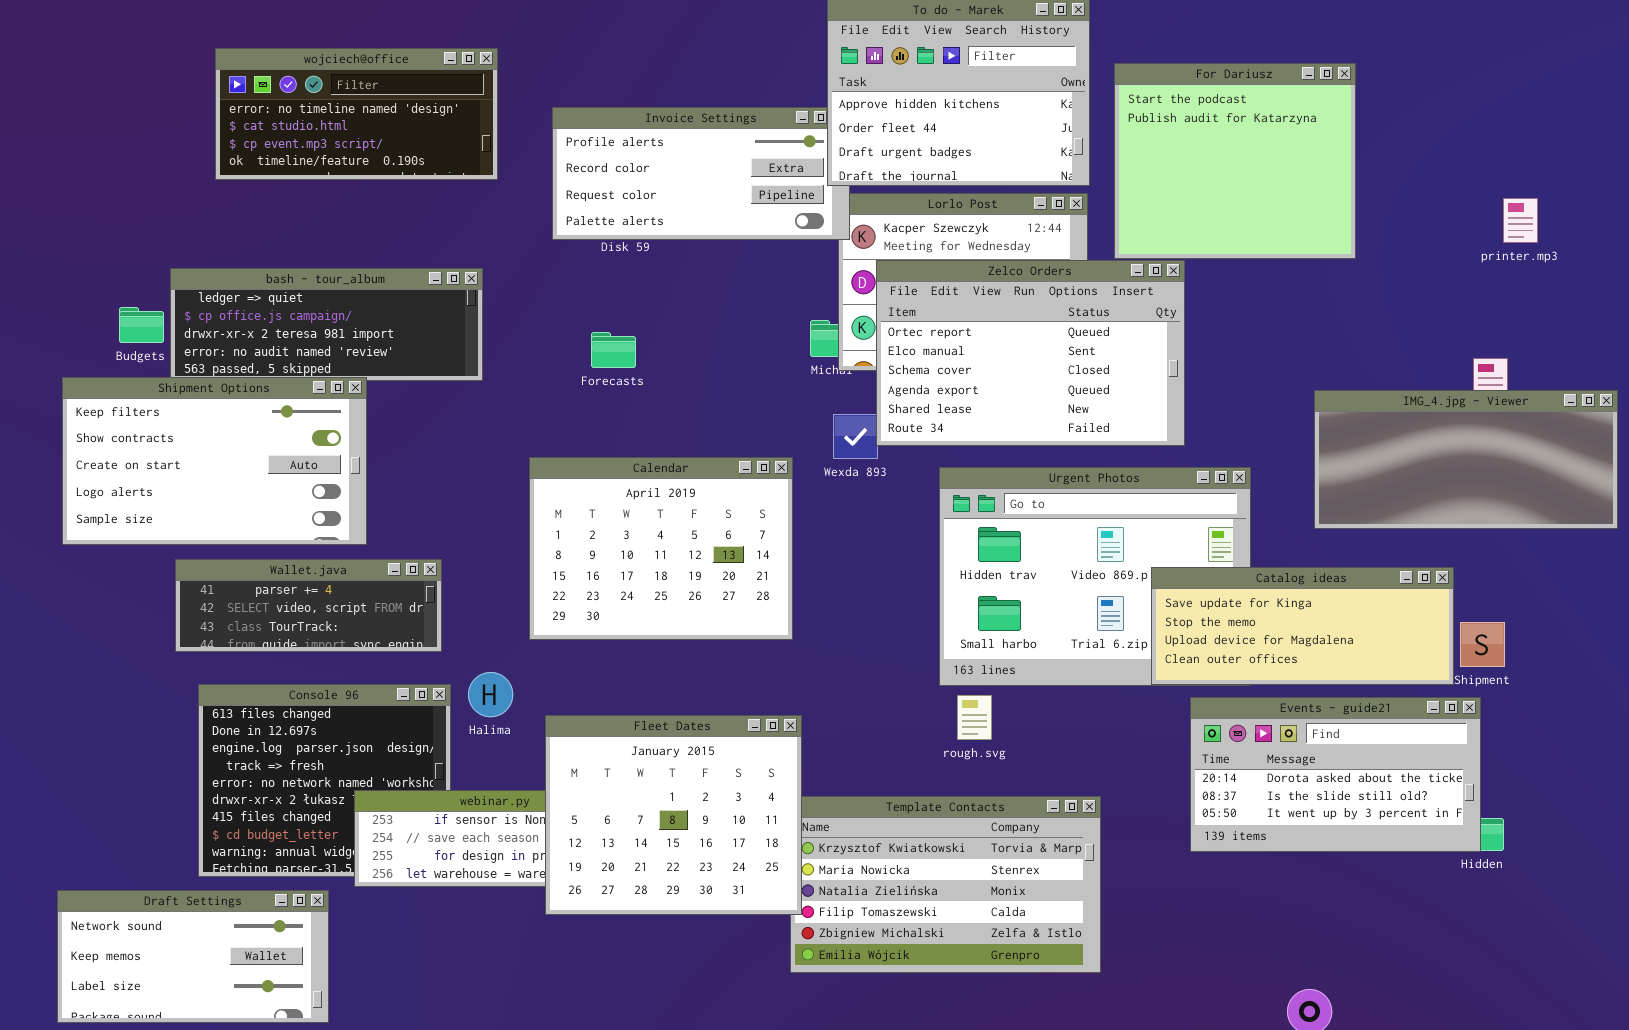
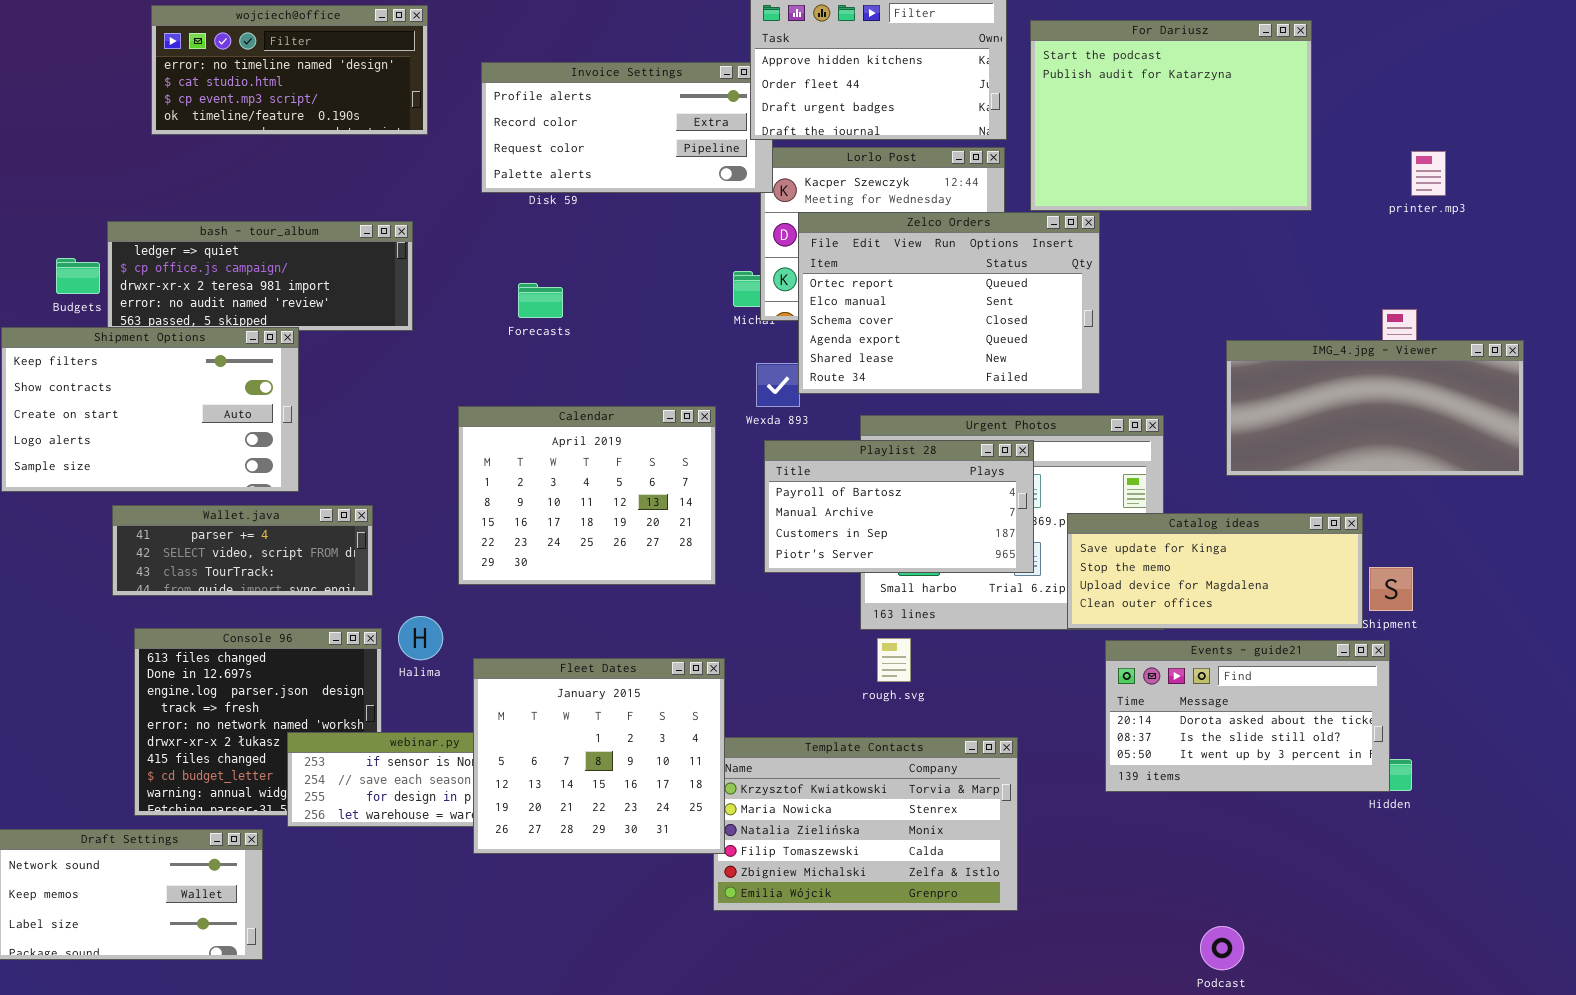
For Dariusz: [1114,63,1356,259] -> [1030,20,1312,211], resized
Playlist 28: none -> [764,440,1034,573], opened

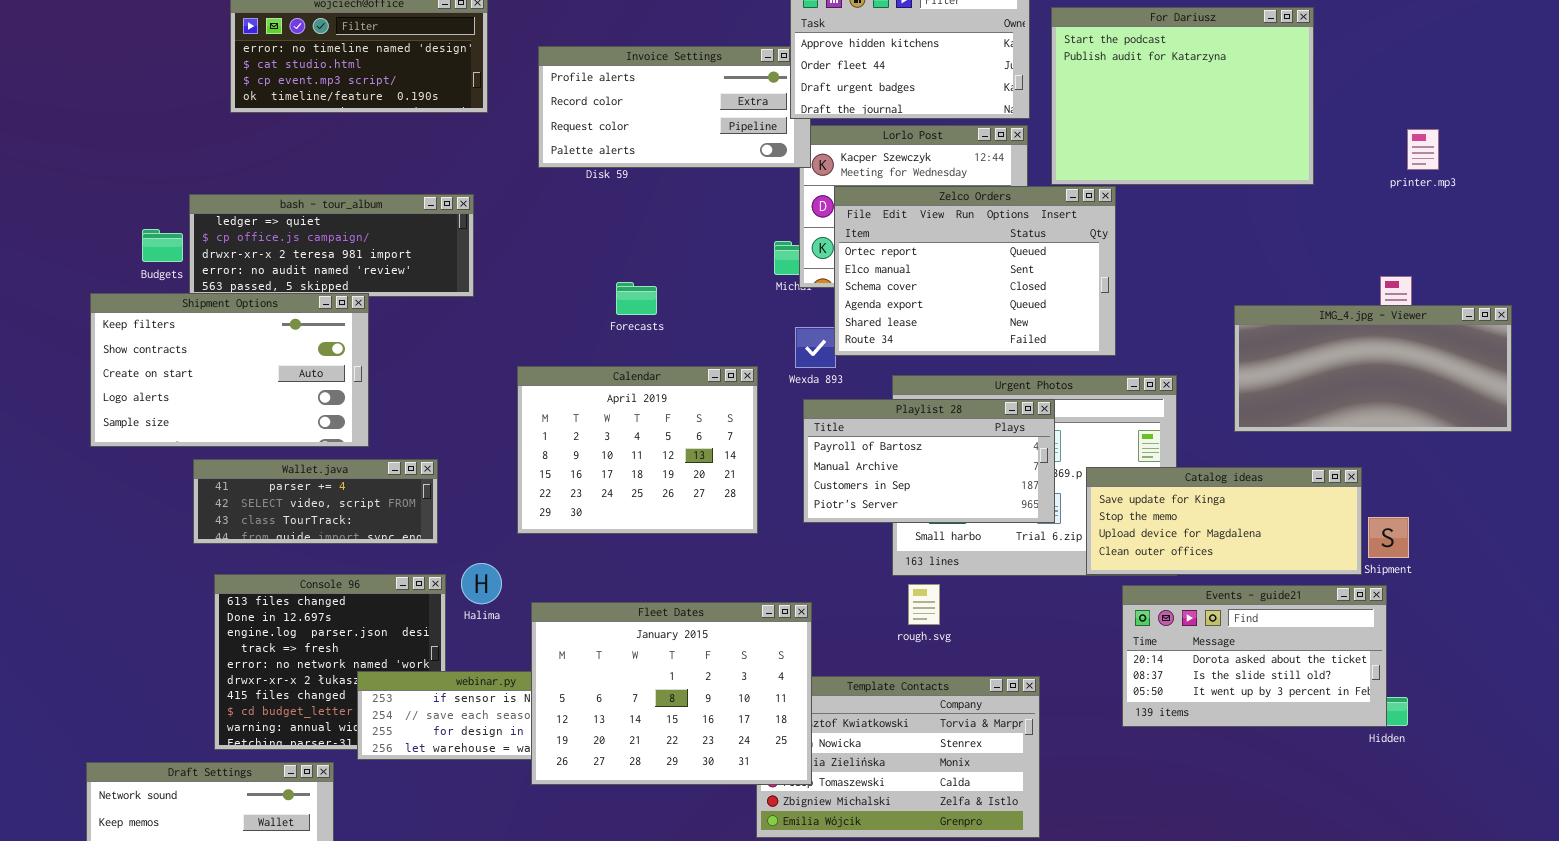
Forecasts: [518,283,563,318] -> [616,282,657,315], moved
Fleet Dates: [473,658,725,854] -> [531,602,812,785], resized

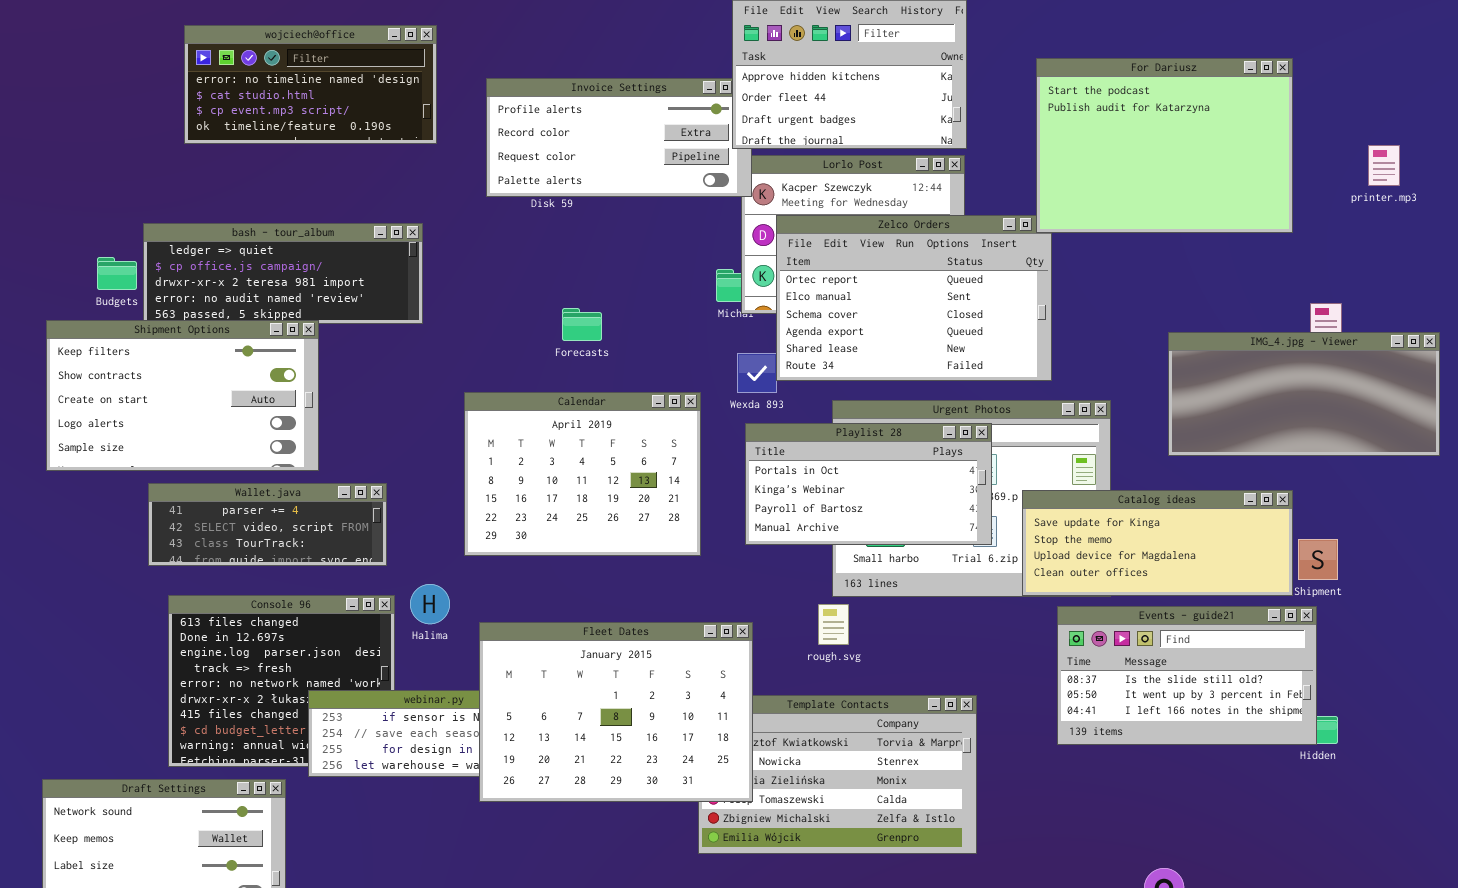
For Dariusz: [1051,7,1314,185] -> [1036,58,1293,233], moved
printer.mp3: [1407,129,1439,170] -> [1368,145,1400,186], moved
Playlist 28: [803,399,1055,523] -> [745,423,992,545], scrolled up 2 rows
rough.svg: [908,584,940,625] -> [818,604,849,645], moved
Events - guide21: [1122,585,1387,727] -> [1057,606,1317,745], scrolled down 1 row

